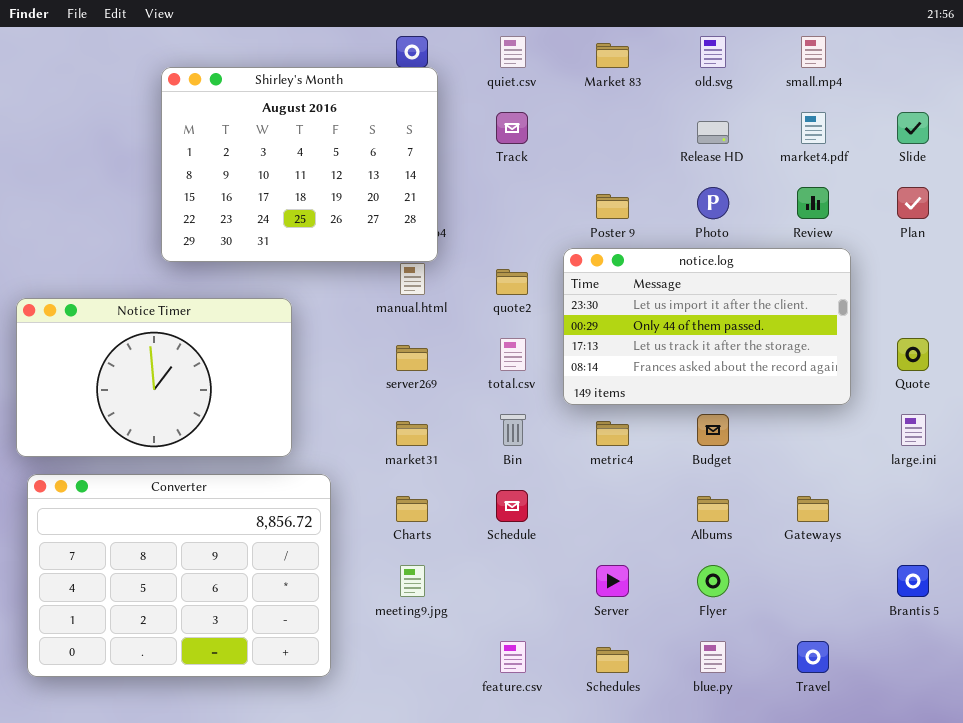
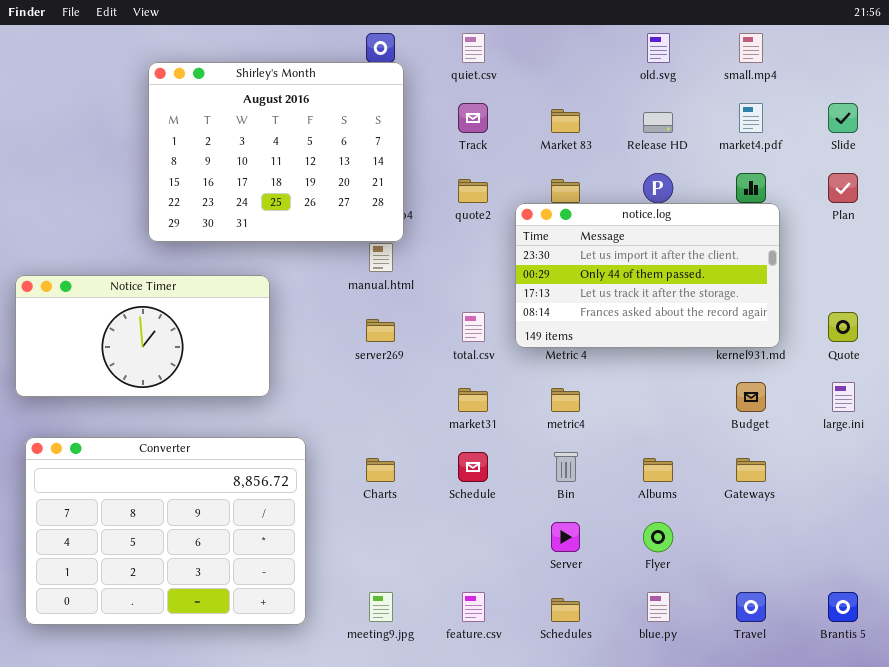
Market 83: [596,43,629,68] -> [551,109,580,133], moved
notice.log: [563,248,851,405] -> [515,203,780,348], moved
quote2: [496,269,528,295] -> [458,179,488,203], moved
Notice Timer: [16,298,292,457] -> [15,275,270,397], resized
Bin: [500,414,526,446] -> [554,452,578,482], moved
Budget: [697,414,729,446] -> [736,382,766,412], moved
market31: [396,421,428,446] -> [458,388,488,412], moved
meeting9.jpg: [400,565,425,597] -> [369,592,393,622], moved
Brantis 5: [897,565,929,597] -> [828,592,858,622], moved

